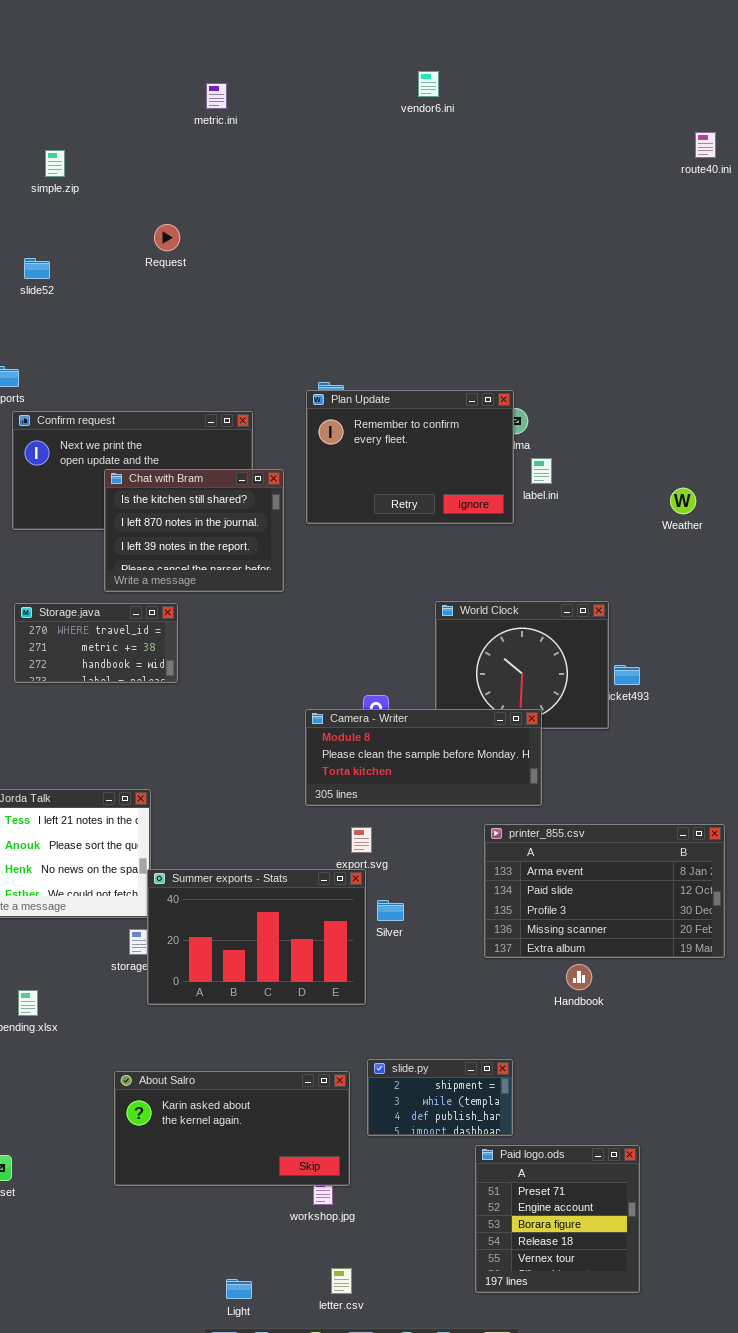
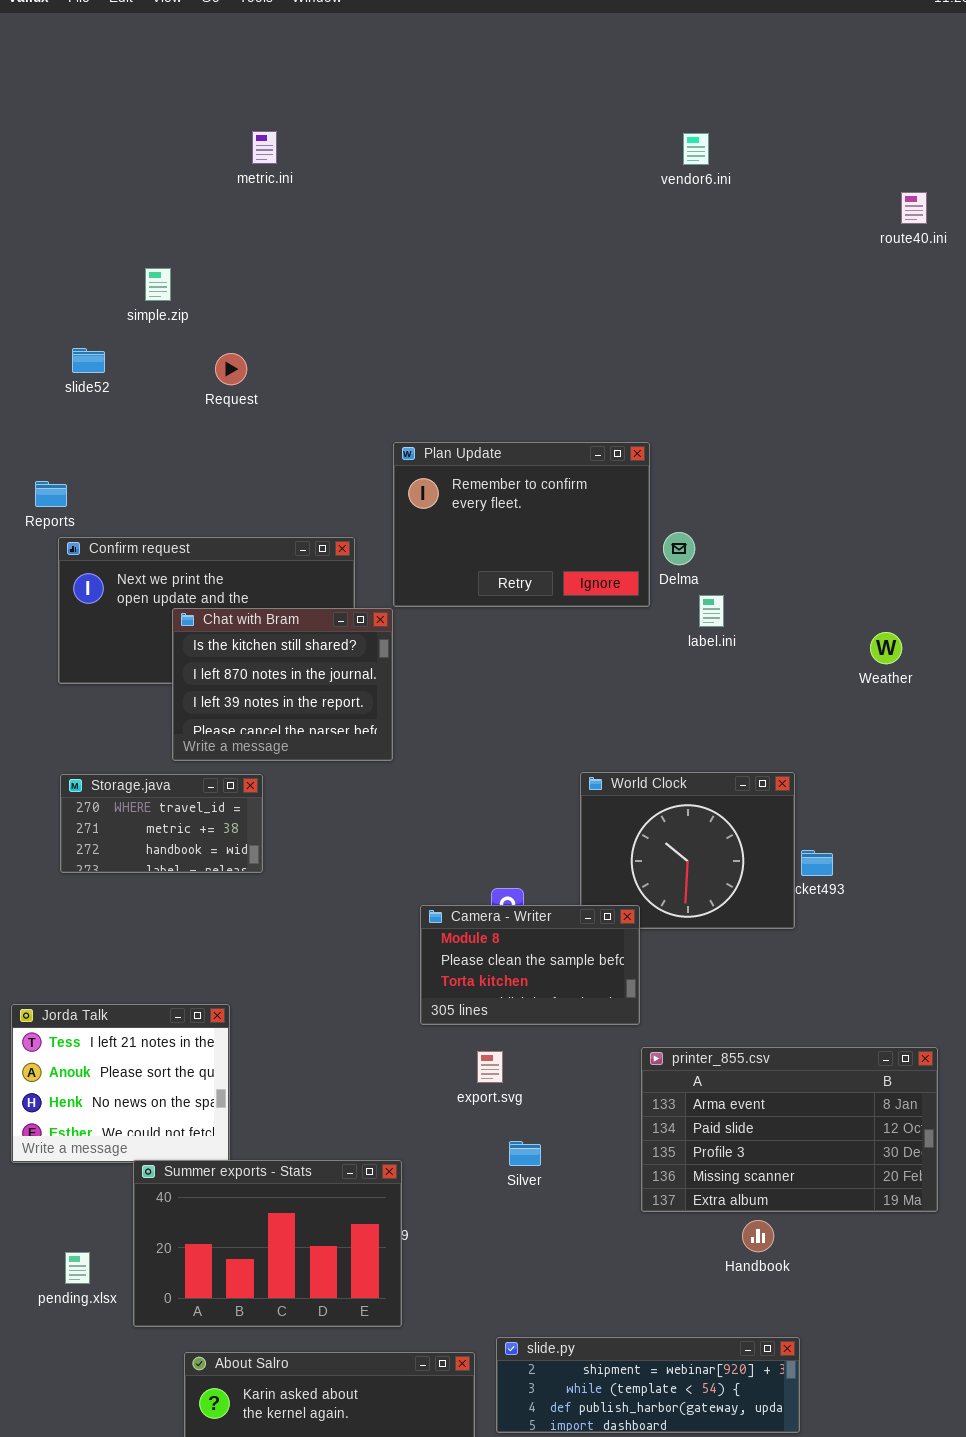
vendor6.ini: [418,71,439,97] -> [683,133,709,165], moved
metric.ini: [206,83,227,109] -> [252,131,277,164], moved
simple.zip: [45,150,65,177] -> [145,268,171,301], moved
Request: [154,224,180,251] -> [215,353,247,385], moved
Plan Update: [306,390,514,524] -> [393,442,650,607], moved
Camera - Writer: [305,709,542,806] -> [420,905,640,1025], resized
Summer exports - Stats: [147,869,366,1005] -> [133,1160,402,1327], moved
slide.py: [367,1059,513,1136] -> [496,1337,800,1433], resized

